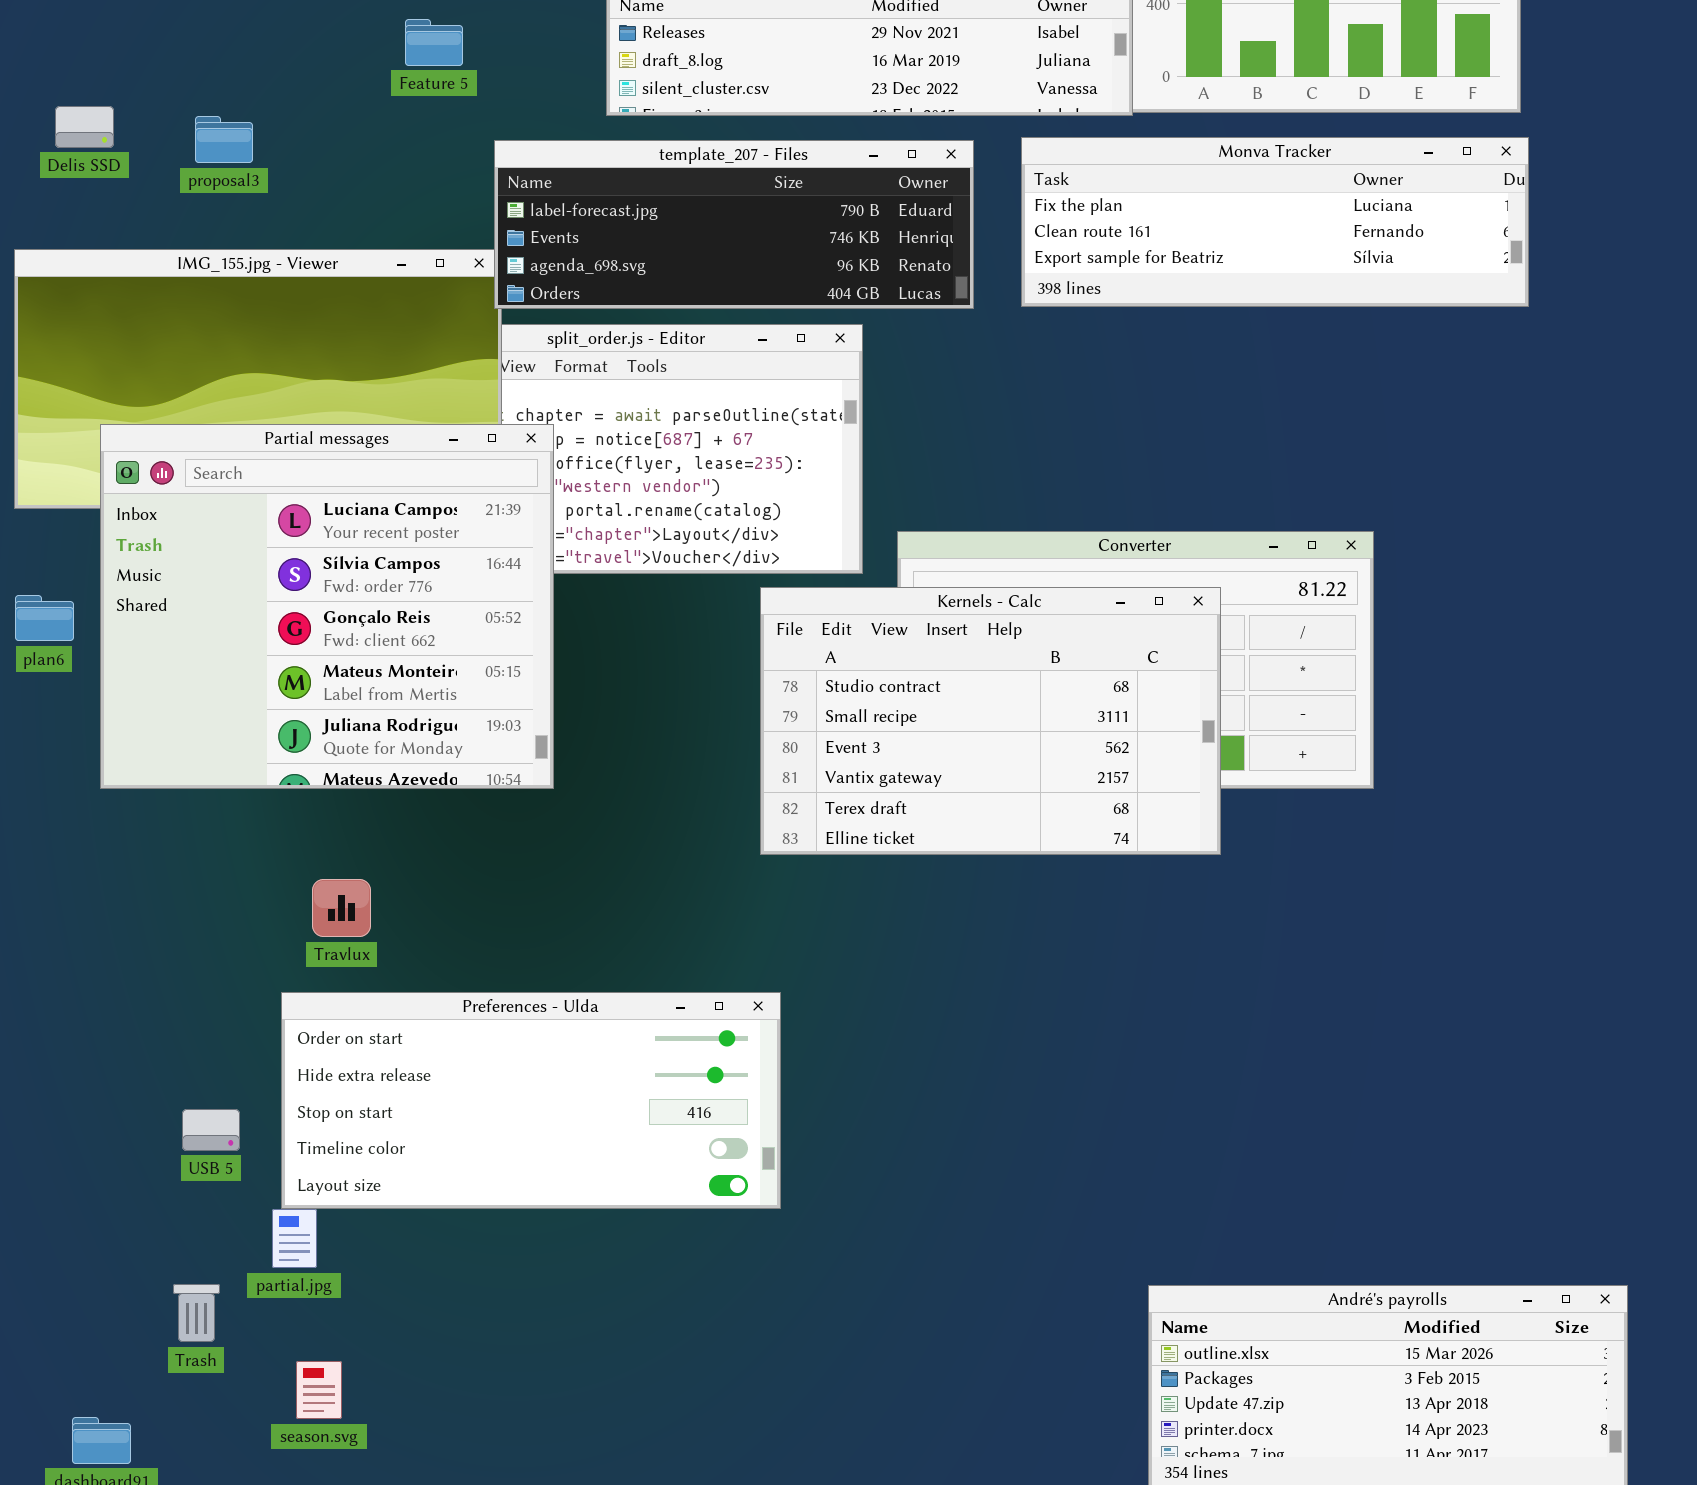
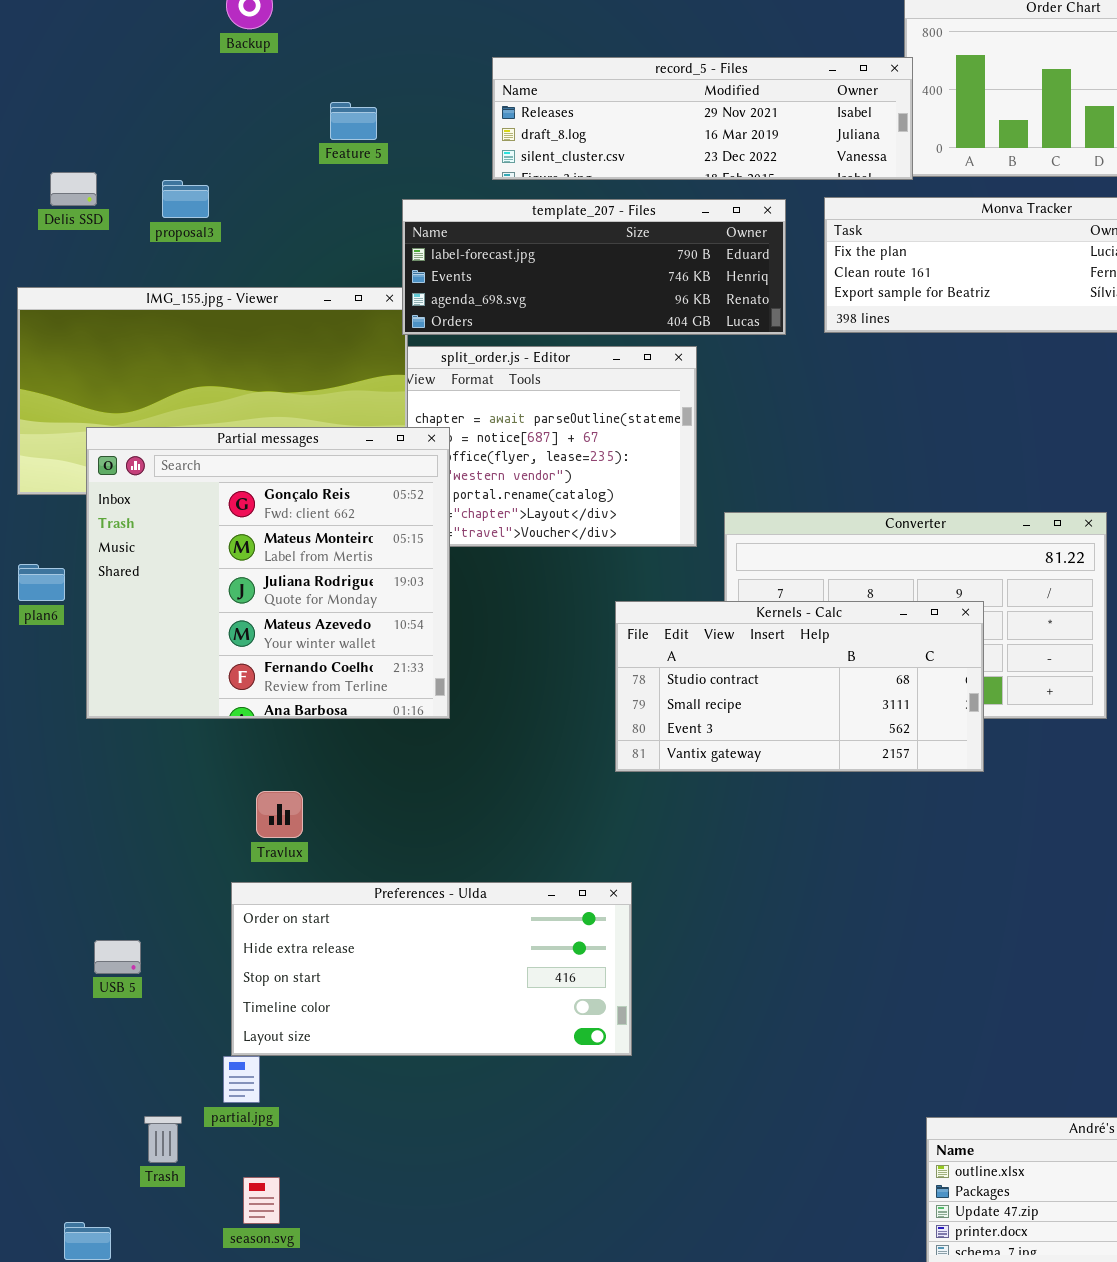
Partial messages: [100,424,554,789] -> [86,427,450,719], scrolled down 2 rows
Kernels - Calc: [760,587,1221,855] -> [615,601,984,772], resized
USB 5: [182,1109,240,1151] -> [94,940,141,974], moved

